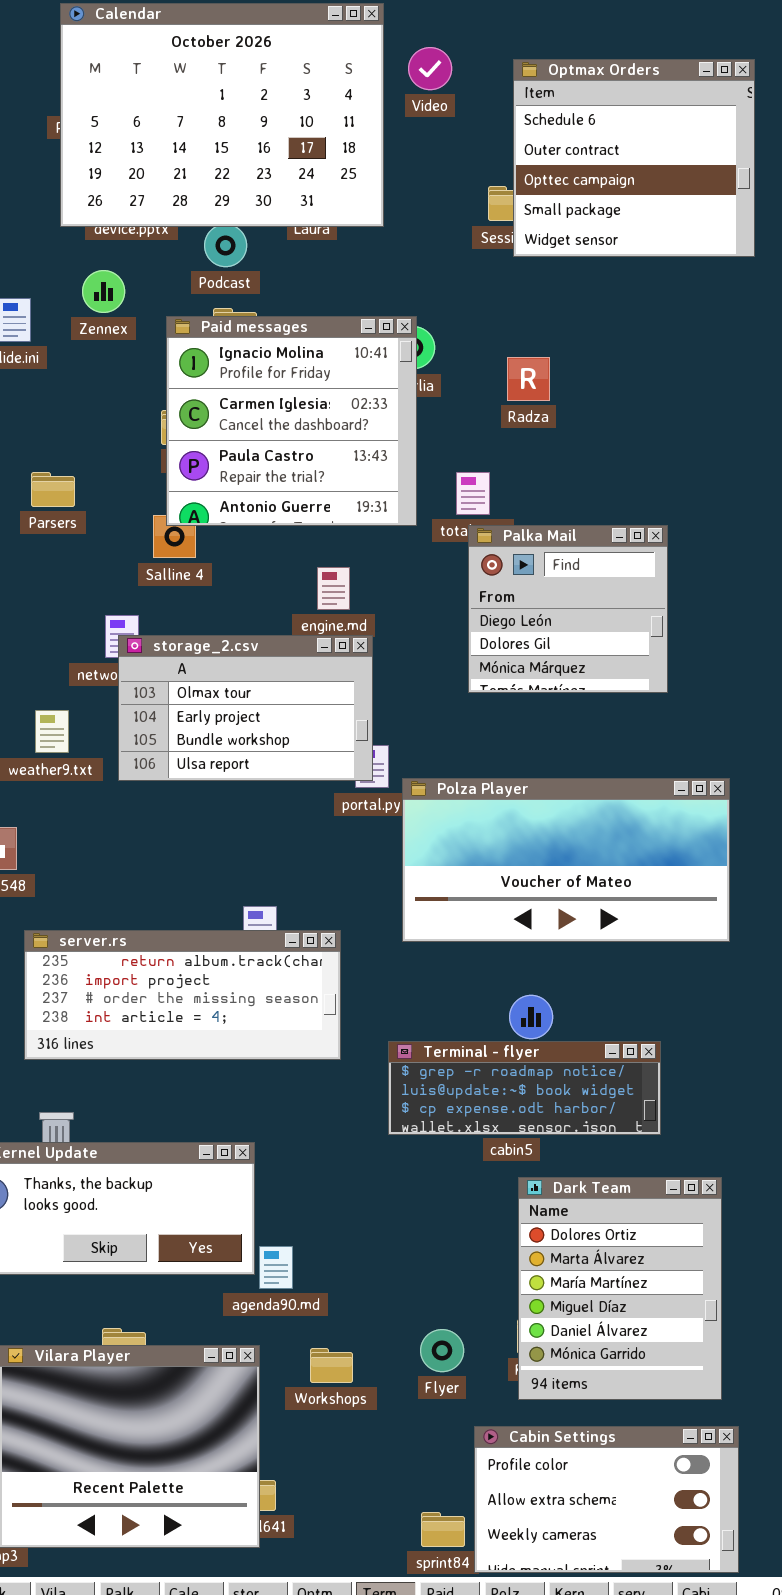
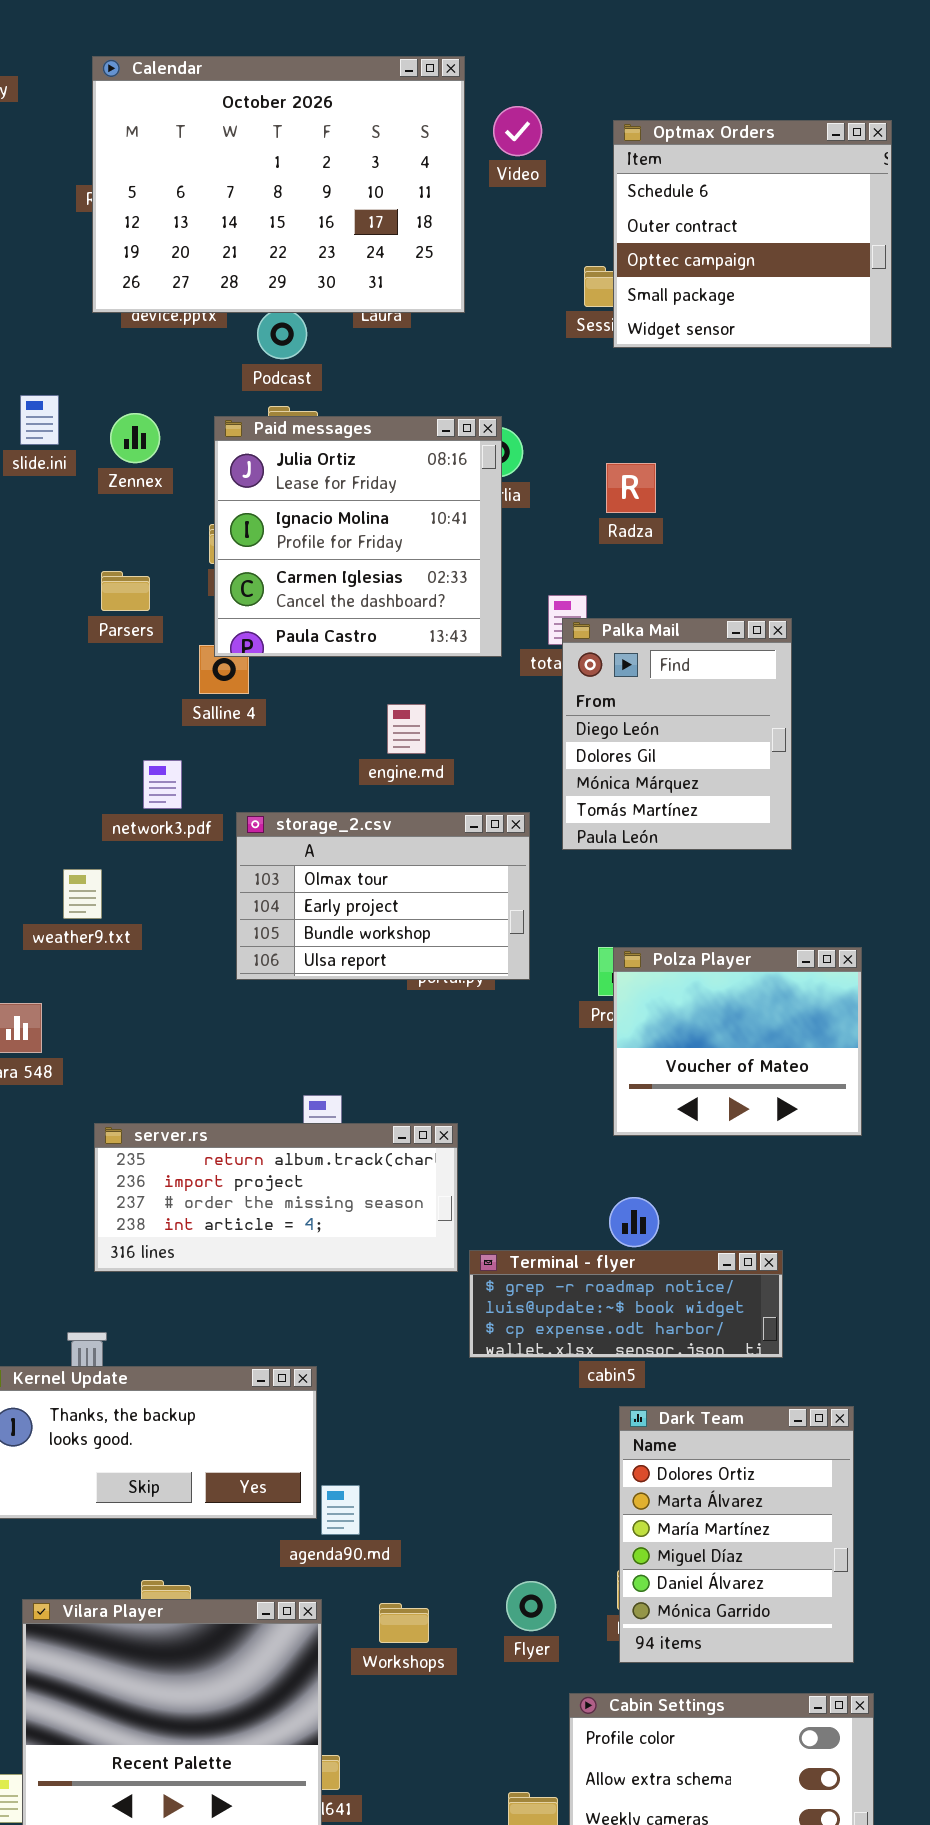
Zennex: [82,270,125,313] -> [110,413,160,463], moved
Paid messages: [166,316,417,526] -> [214,416,502,657], scrolled up 1 row
Parsers: [31,472,75,507] -> [101,571,150,611], moved
Palka Mail: [468,525,668,693] -> [562,618,792,850], resized
storage_2.csv: [118,635,373,781] -> [236,812,530,980], moved
Polza Player: [402,778,730,942] -> [613,947,862,1136], resized
server.rs: [24,930,341,1060] -> [94,1123,458,1272], moved

